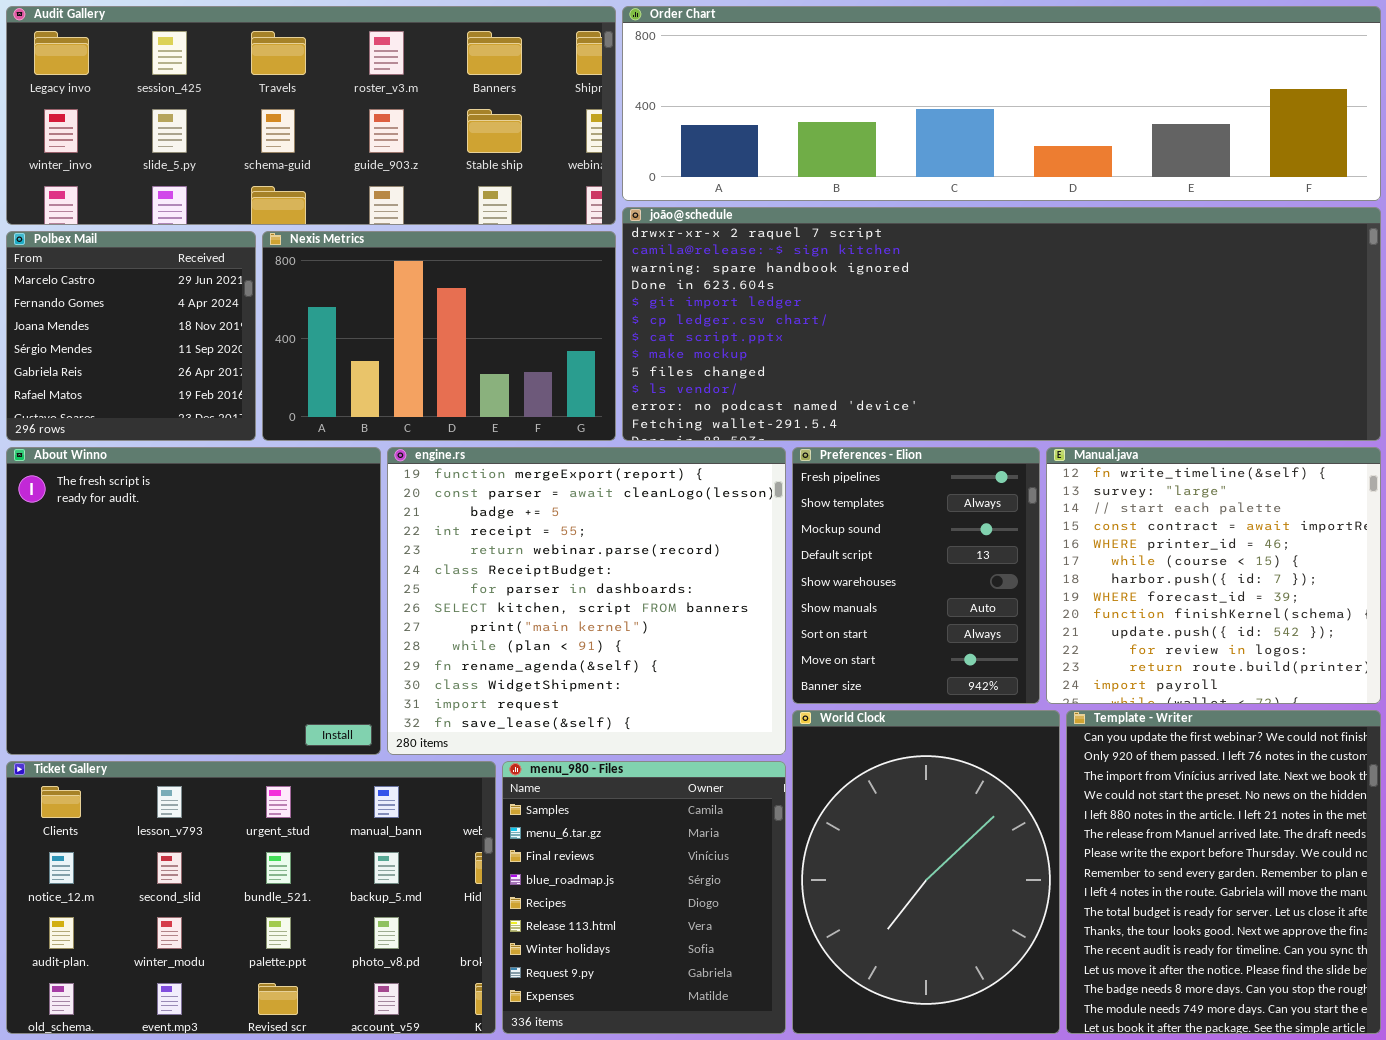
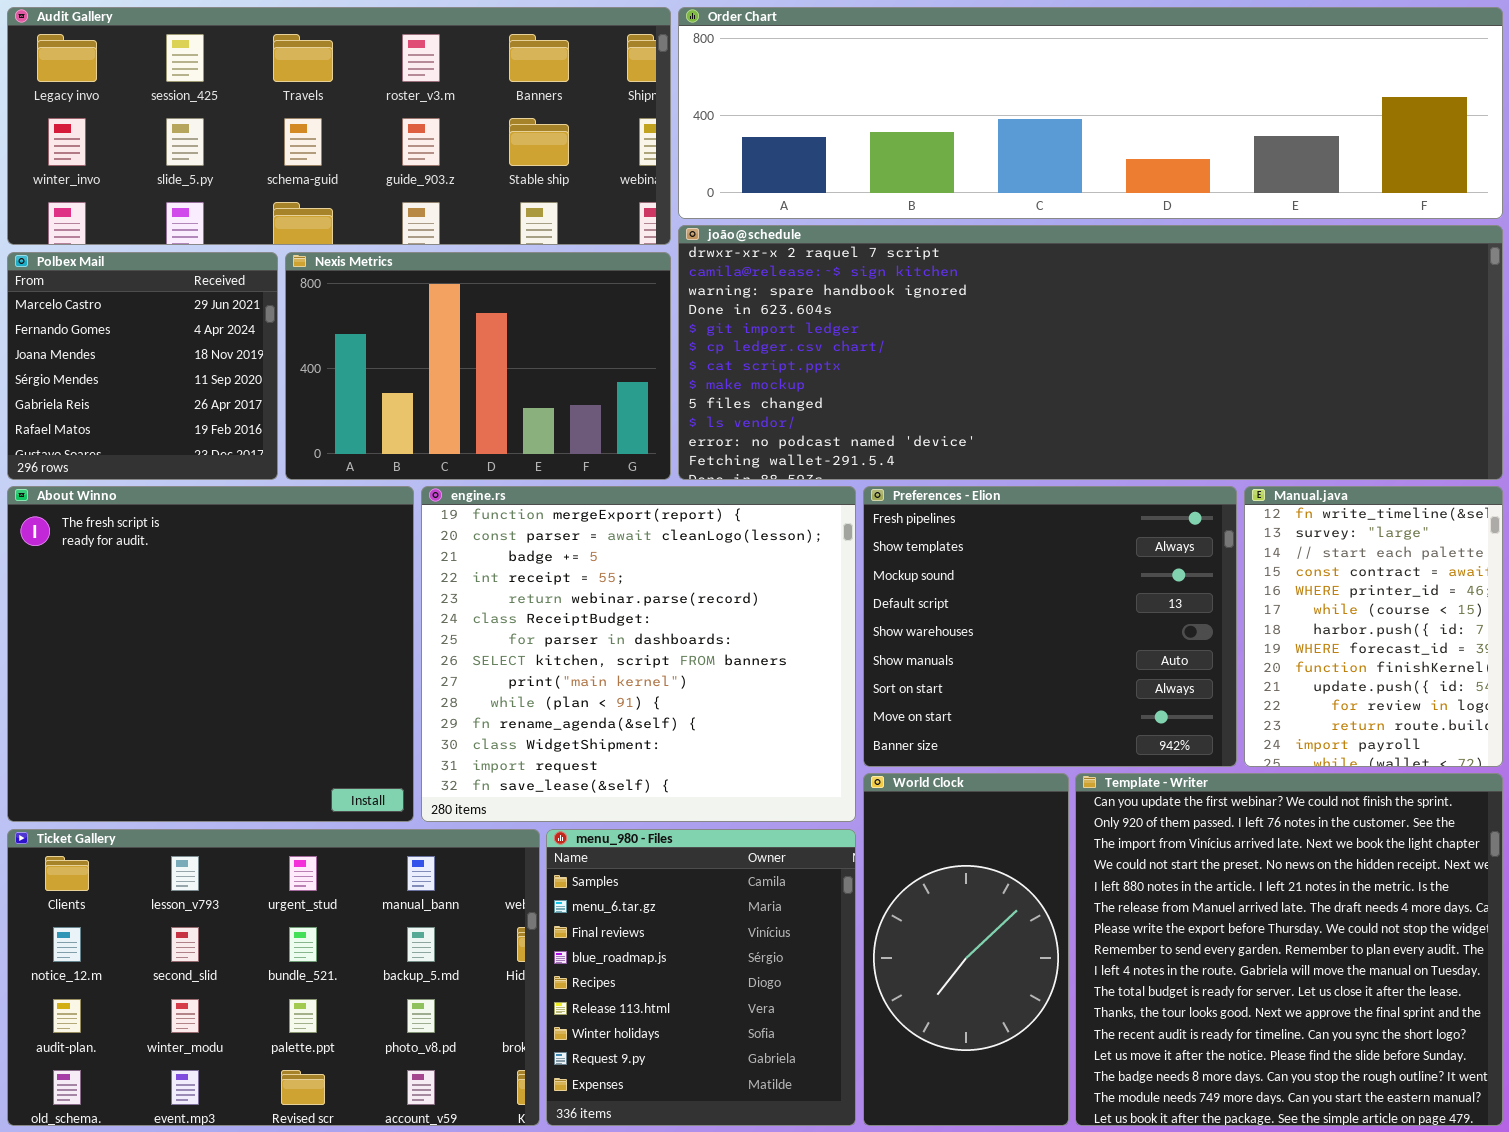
Preferences - Elion: [792,447,1040,704] -> [863,486,1237,767], resized
Manual.java: [1046,447,1381,704] -> [1244,486,1503,767], resized
World Clock: [792,710,1060,1034] -> [863,773,1069,1126], resized
Template - Writer: [1066,710,1381,1034] -> [1075,773,1503,1126], resized

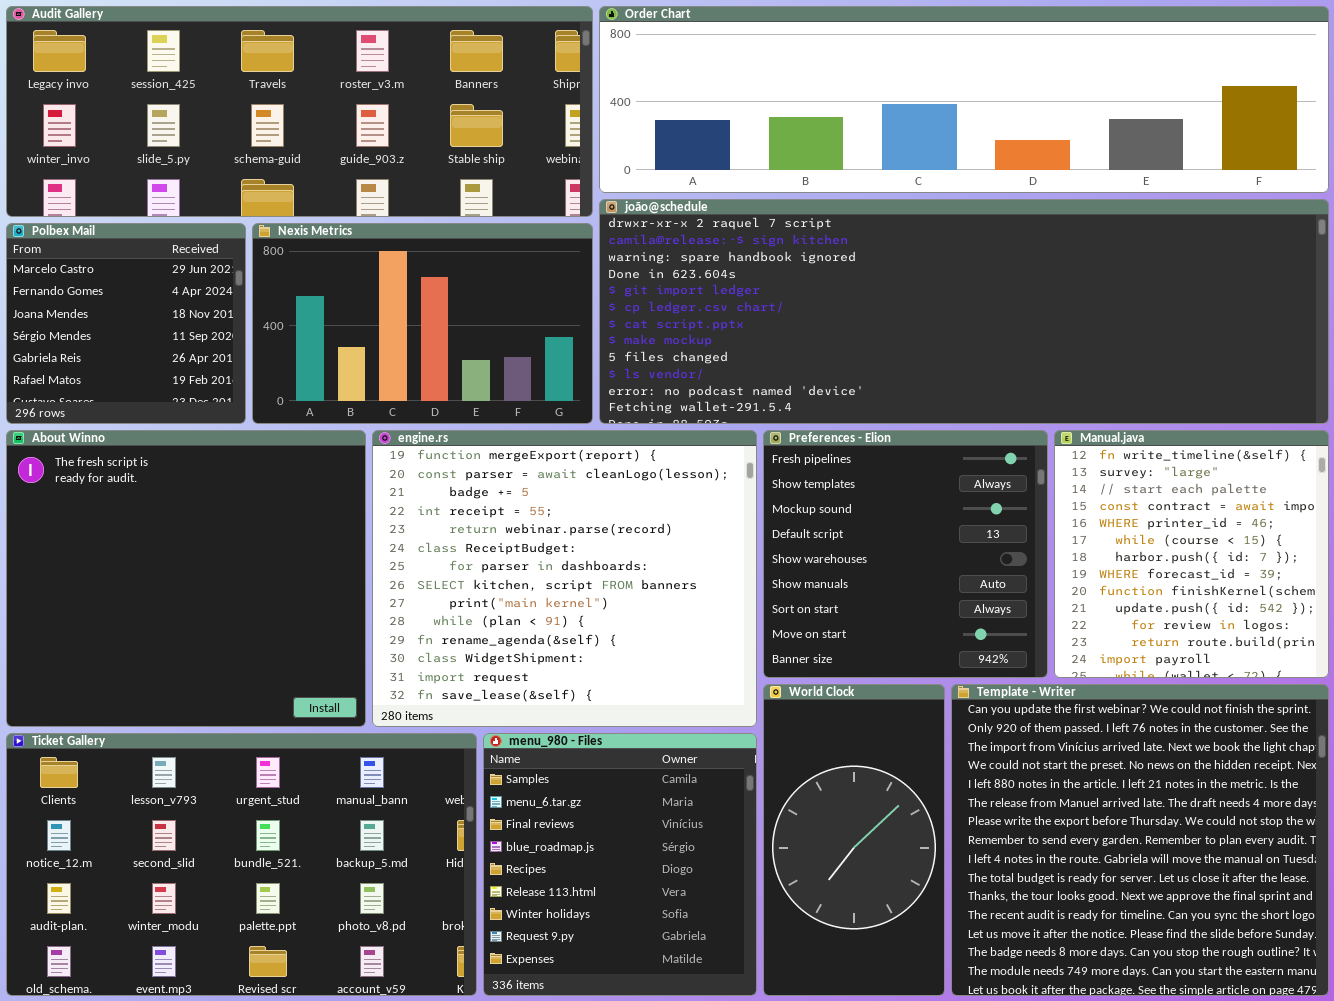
Preferences - Elion: [863,486,1237,767] -> [763,430,1048,678], resized
Manual.java: [1244,486,1503,767] -> [1054,430,1329,678], resized

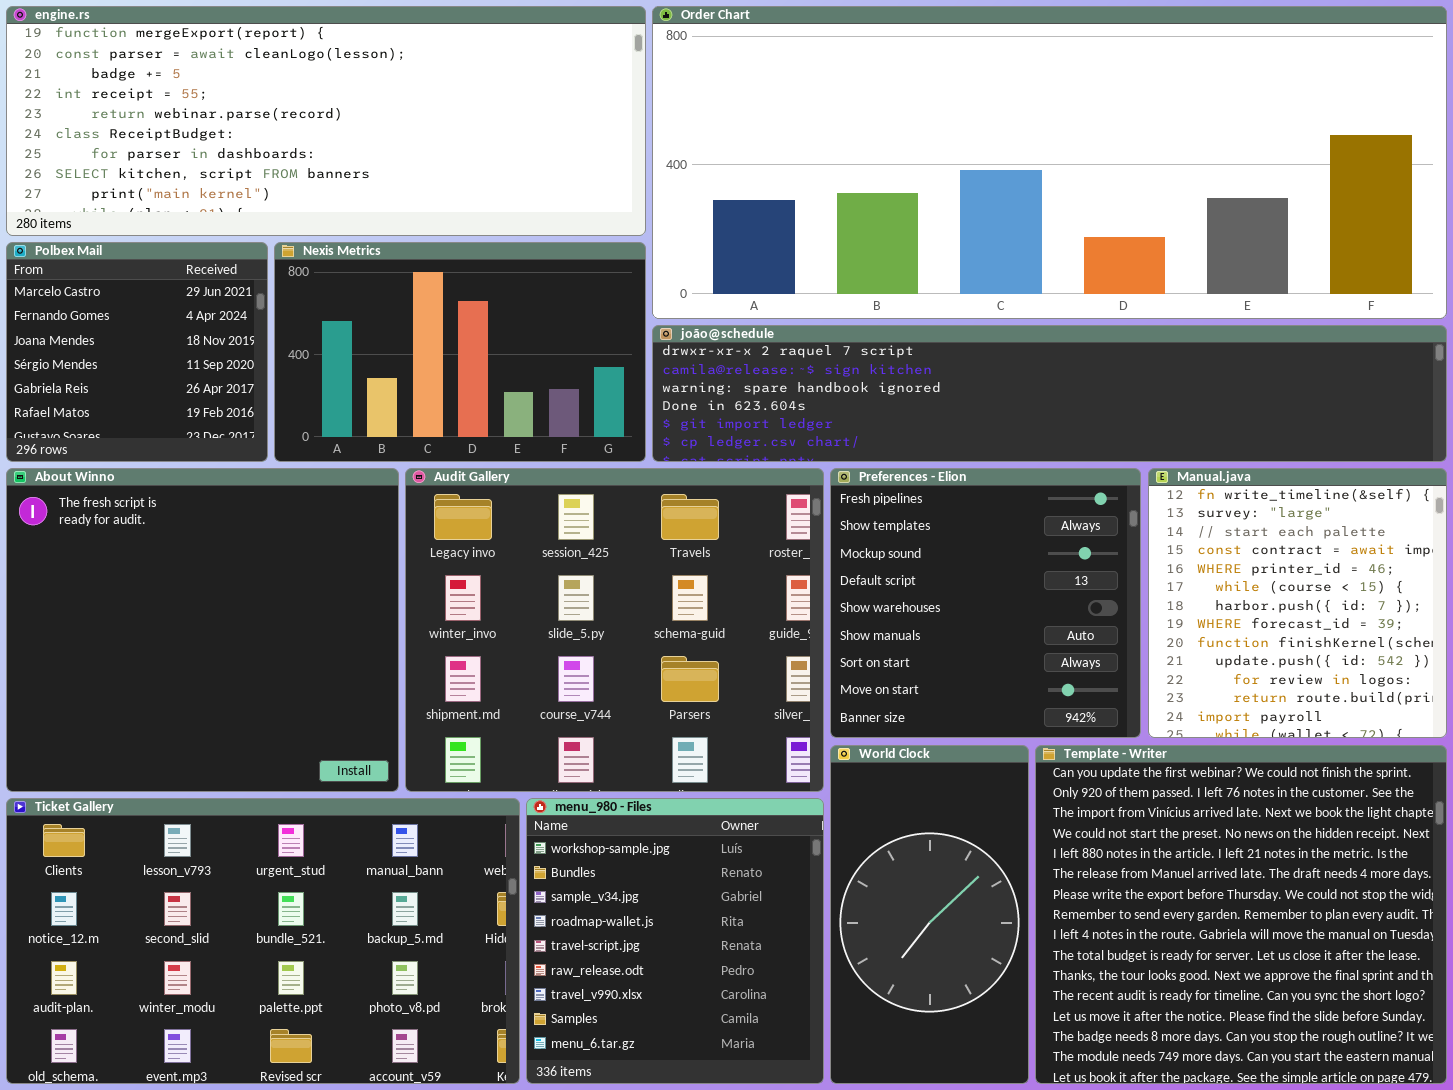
Audit Gallery: [6,6,593,217] -> [405,468,824,792], moved, resized
Order Chart: [599,6,1329,193] -> [652,6,1447,319], resized
joão@schedule: [599,199,1329,424] -> [652,325,1447,462], resized
engine.rs: [372,430,757,727] -> [6,6,646,236], moved, resized
menu_980 - Files: [483,733,757,996] -> [526,798,824,1084], scrolled up 7 rows

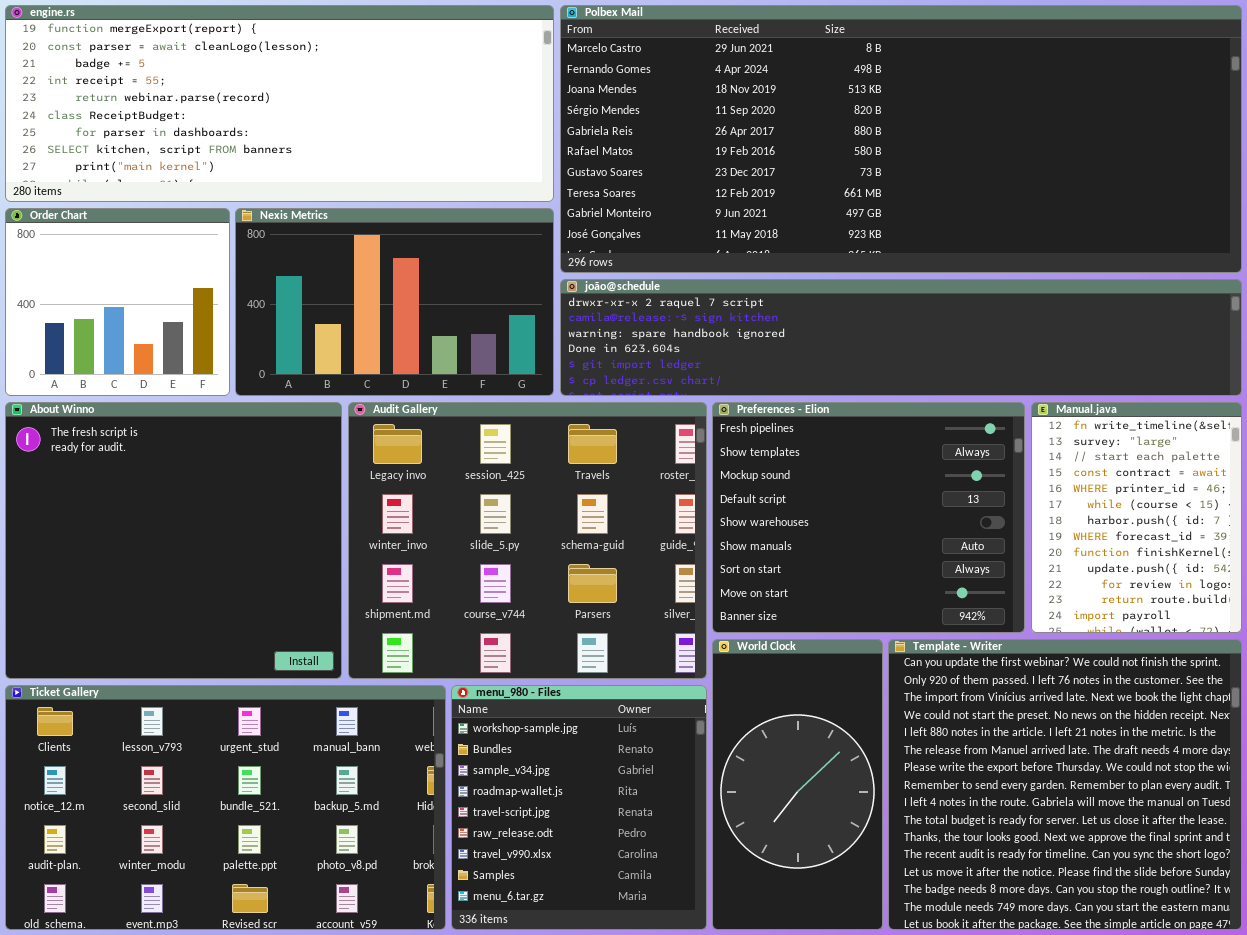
Order Chart: [652,6,1447,319] -> [5,208,230,396], moved, resized
Polbex Mail: [6,242,268,462] -> [560,5,1242,273], moved, resized
Preferences - Elion: [830,468,1141,738] -> [712,402,1025,633], resized
Manual.java: [1148,468,1447,738] -> [1031,402,1242,633], resized

